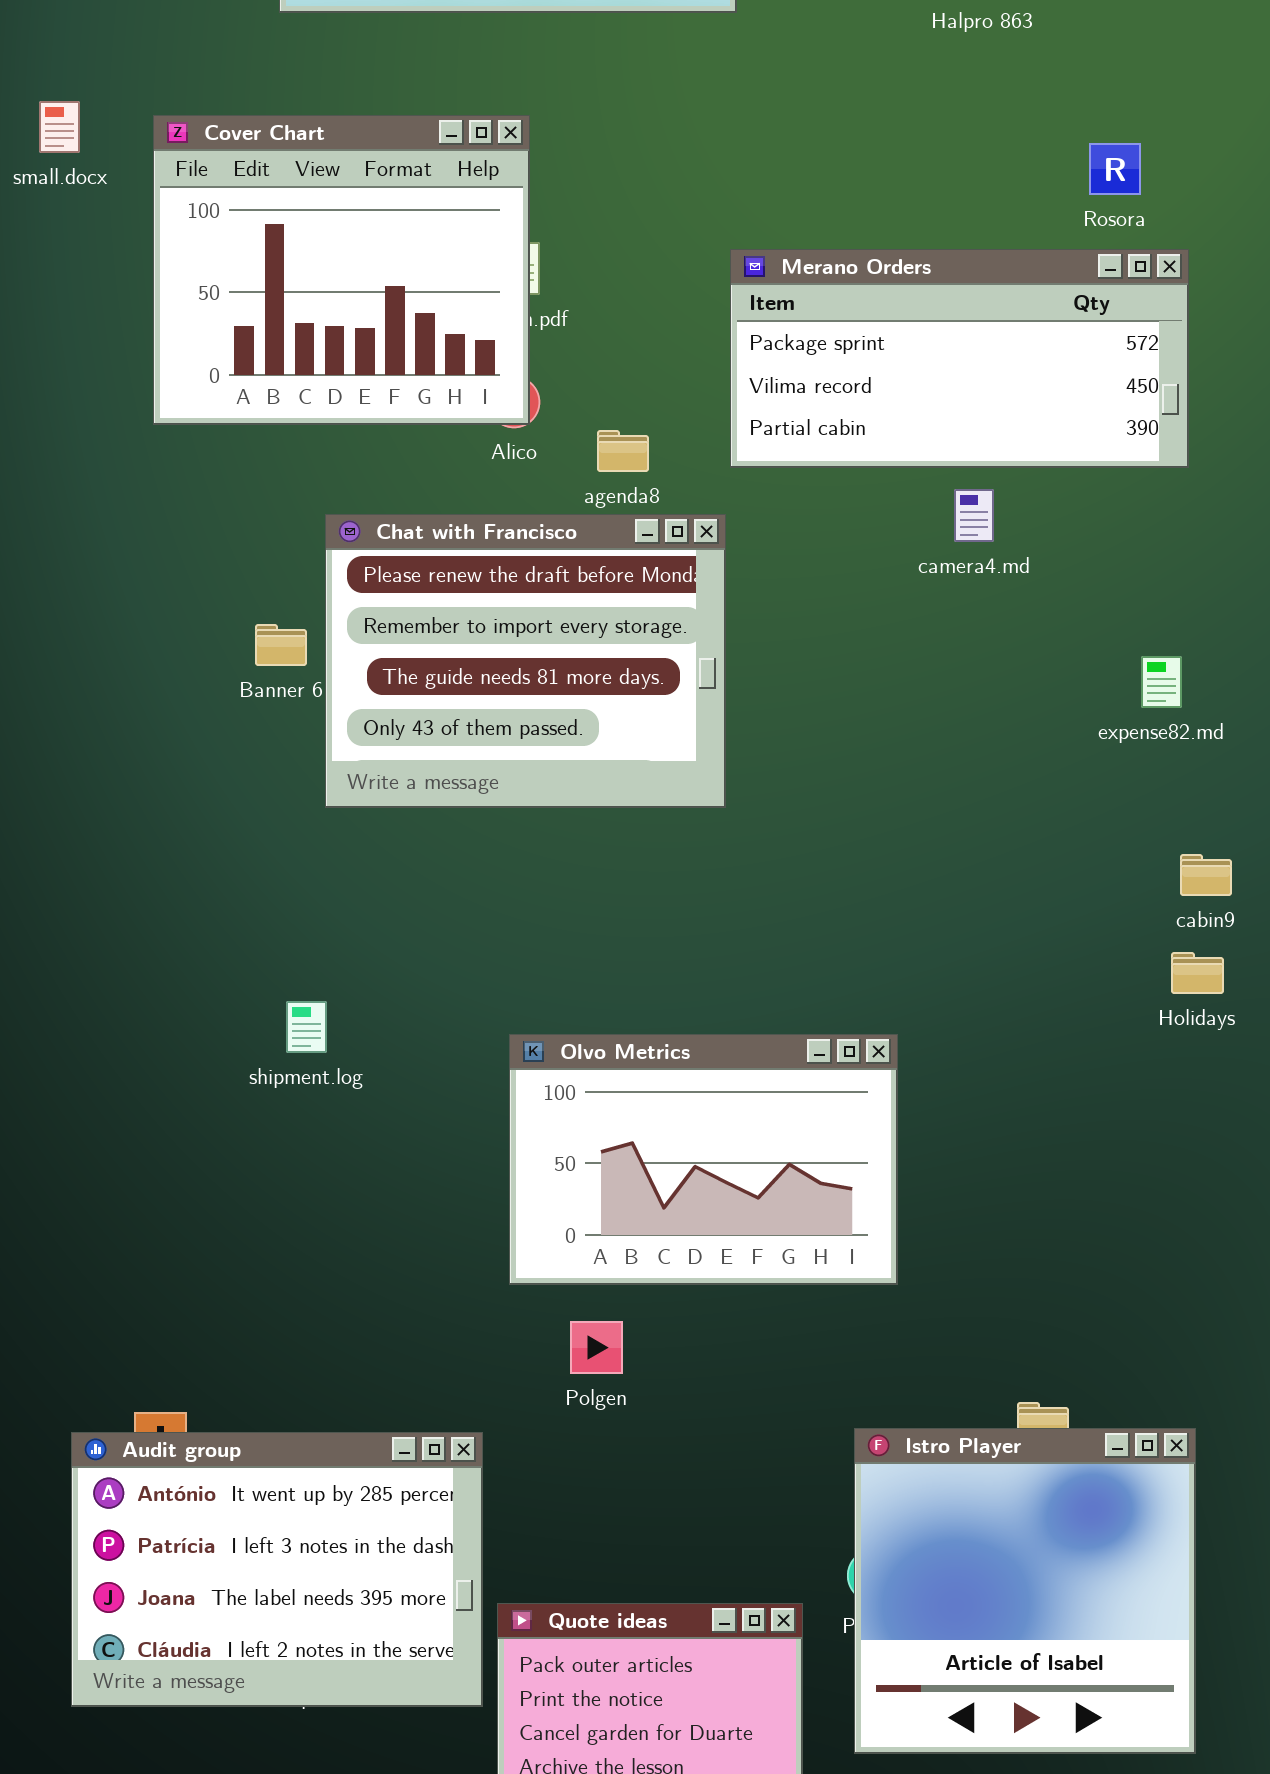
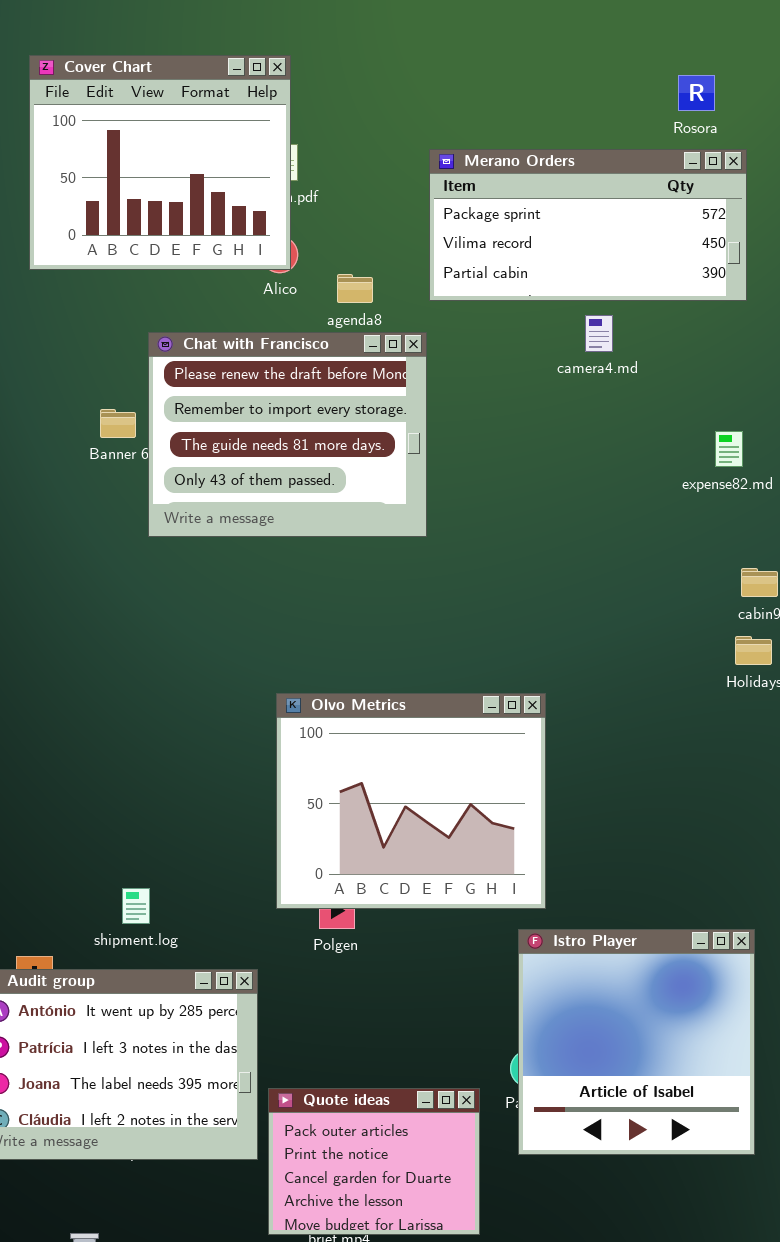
shipment.log: [286,1001,327,1053] -> [122,888,150,924], moved
Olvo Metrics: [509,1034,898,1285] -> [276,693,546,909], resized
Istro Player: [854,1428,1196,1754] -> [518,929,755,1155], moved

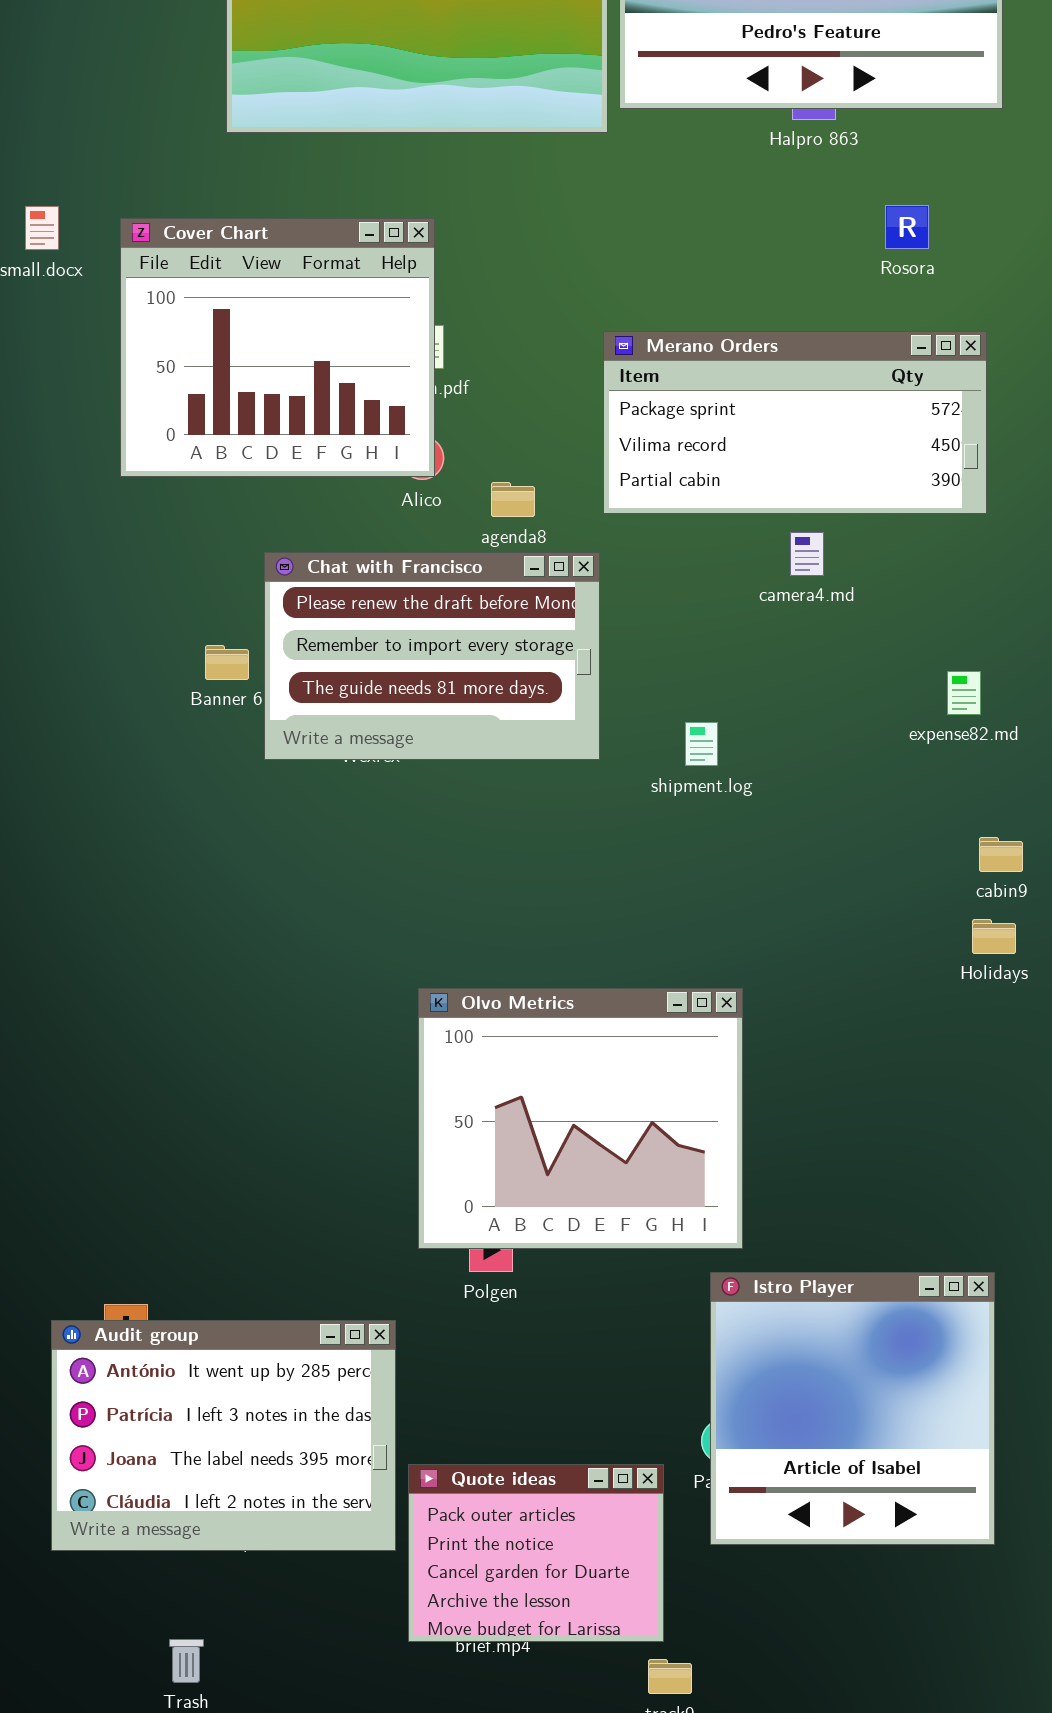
Rosora: [678,75,715,111] -> [885,205,929,249], moved
Chat with Francisco: [148,332,427,537] -> [264,552,600,760], resized
shipment.log: [122,888,150,924] -> [685,722,718,766], moved

